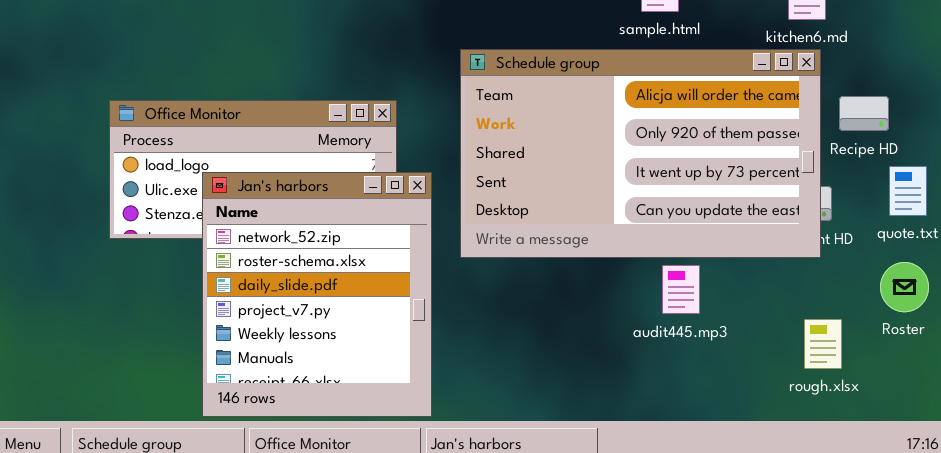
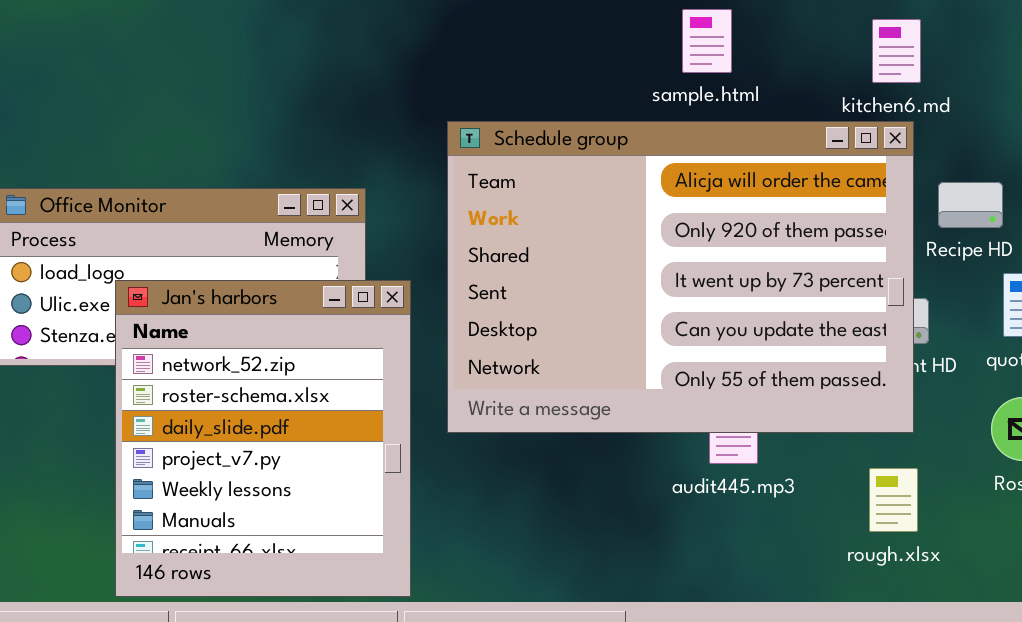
Schedule group: [460,49,821,258] -> [447,121,914,433], resized
rough.xlsx: [804,319,842,369] -> [869,468,918,532], moved

